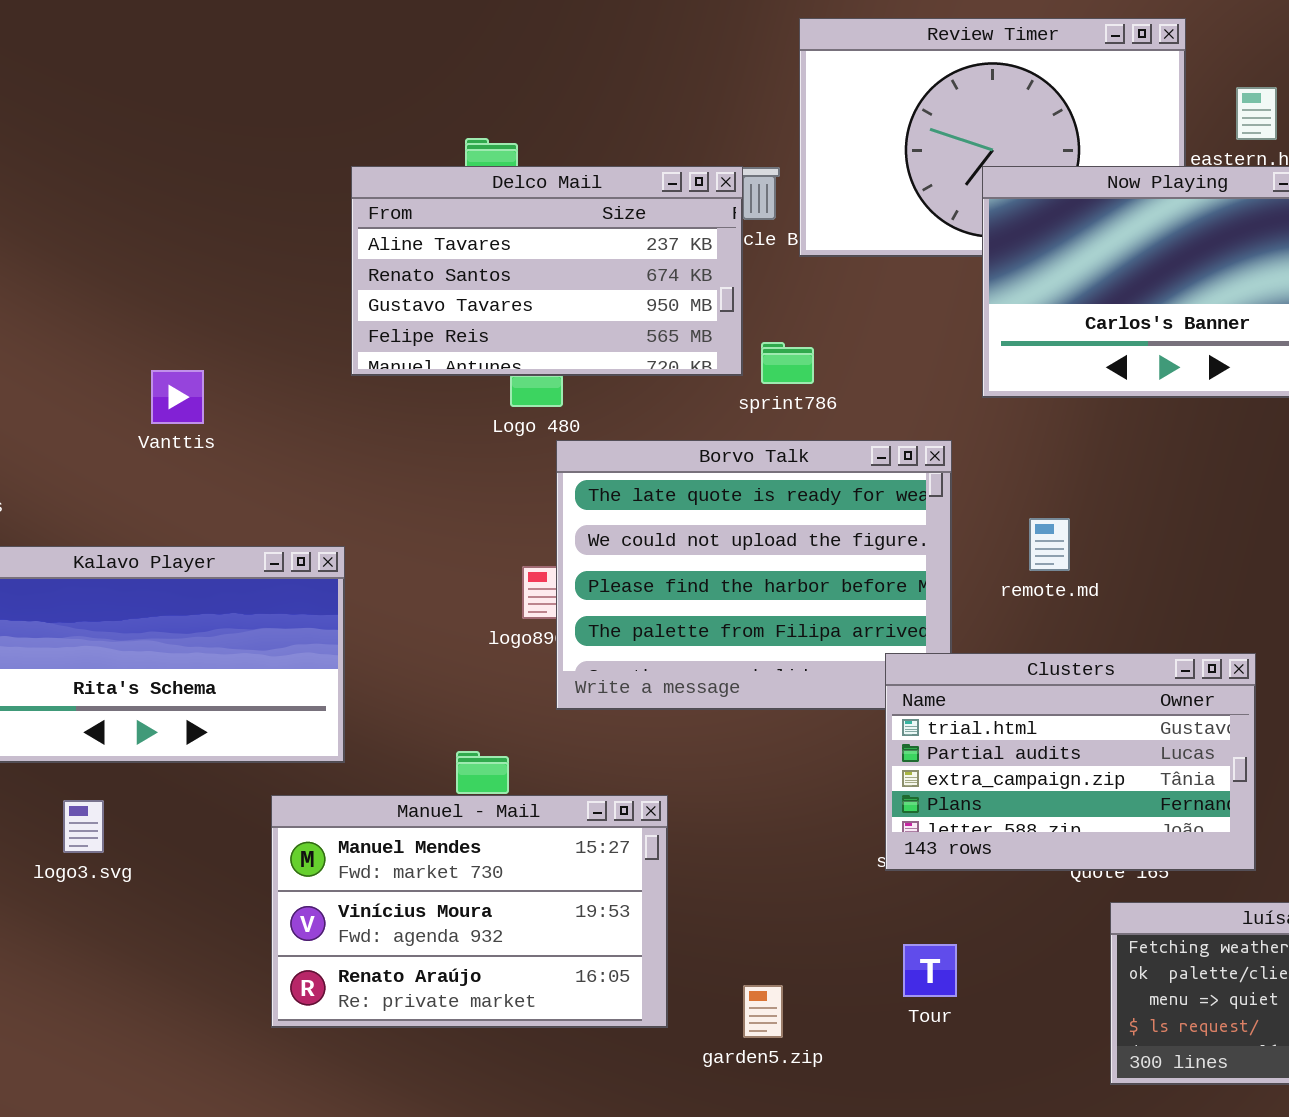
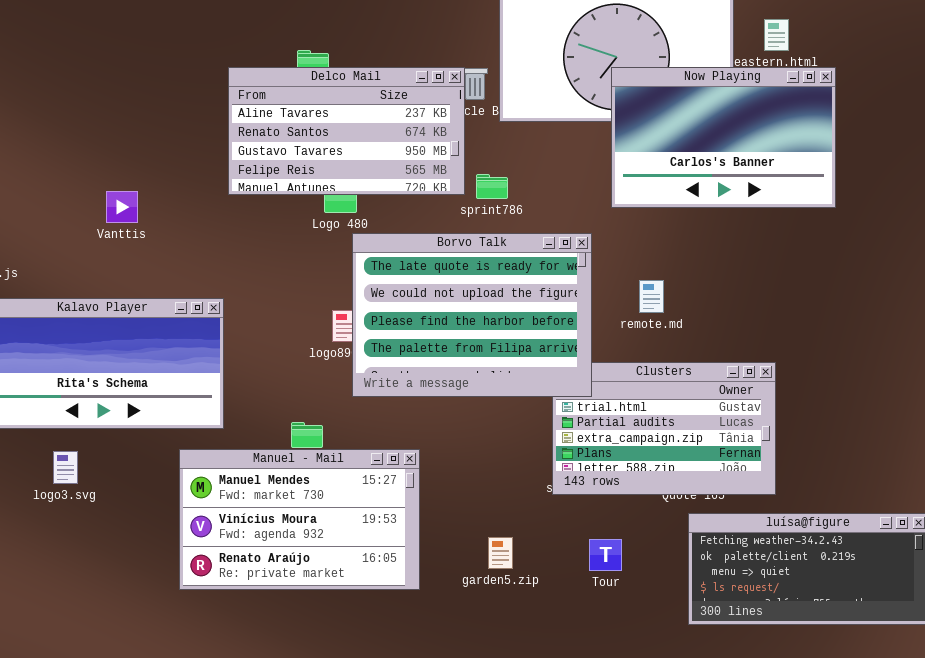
Borvo Talk: [556,440,952,710] -> [352,233,592,397], raised
Tour: [903,944,957,997] -> [589,539,622,571], moved
garden5.zip: [743,985,783,1038] -> [488,537,513,569], moved

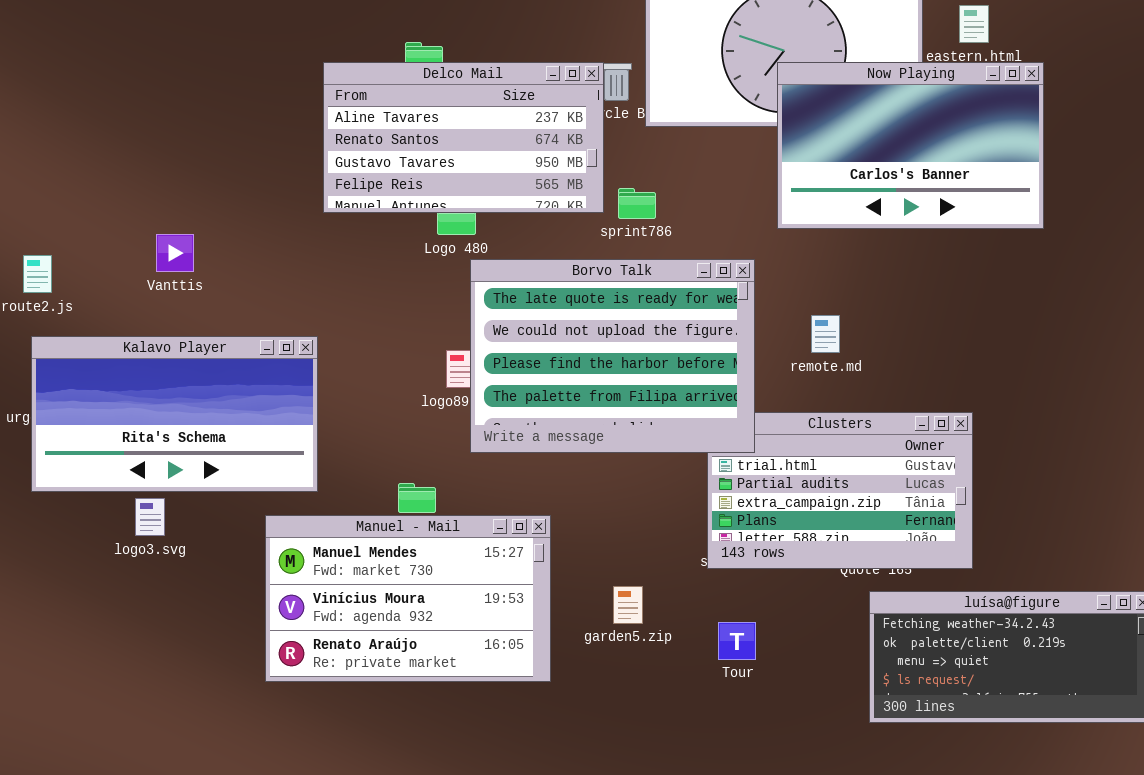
Vanttis: [106,191,138,223] -> [156,234,194,272], moved
logo3.svg: [53,451,78,484] -> [135,498,165,536], moved
garden5.zip: [488,537,513,569] -> [613,586,643,624], moved
Tour: [589,539,622,571] -> [718,622,756,660], moved

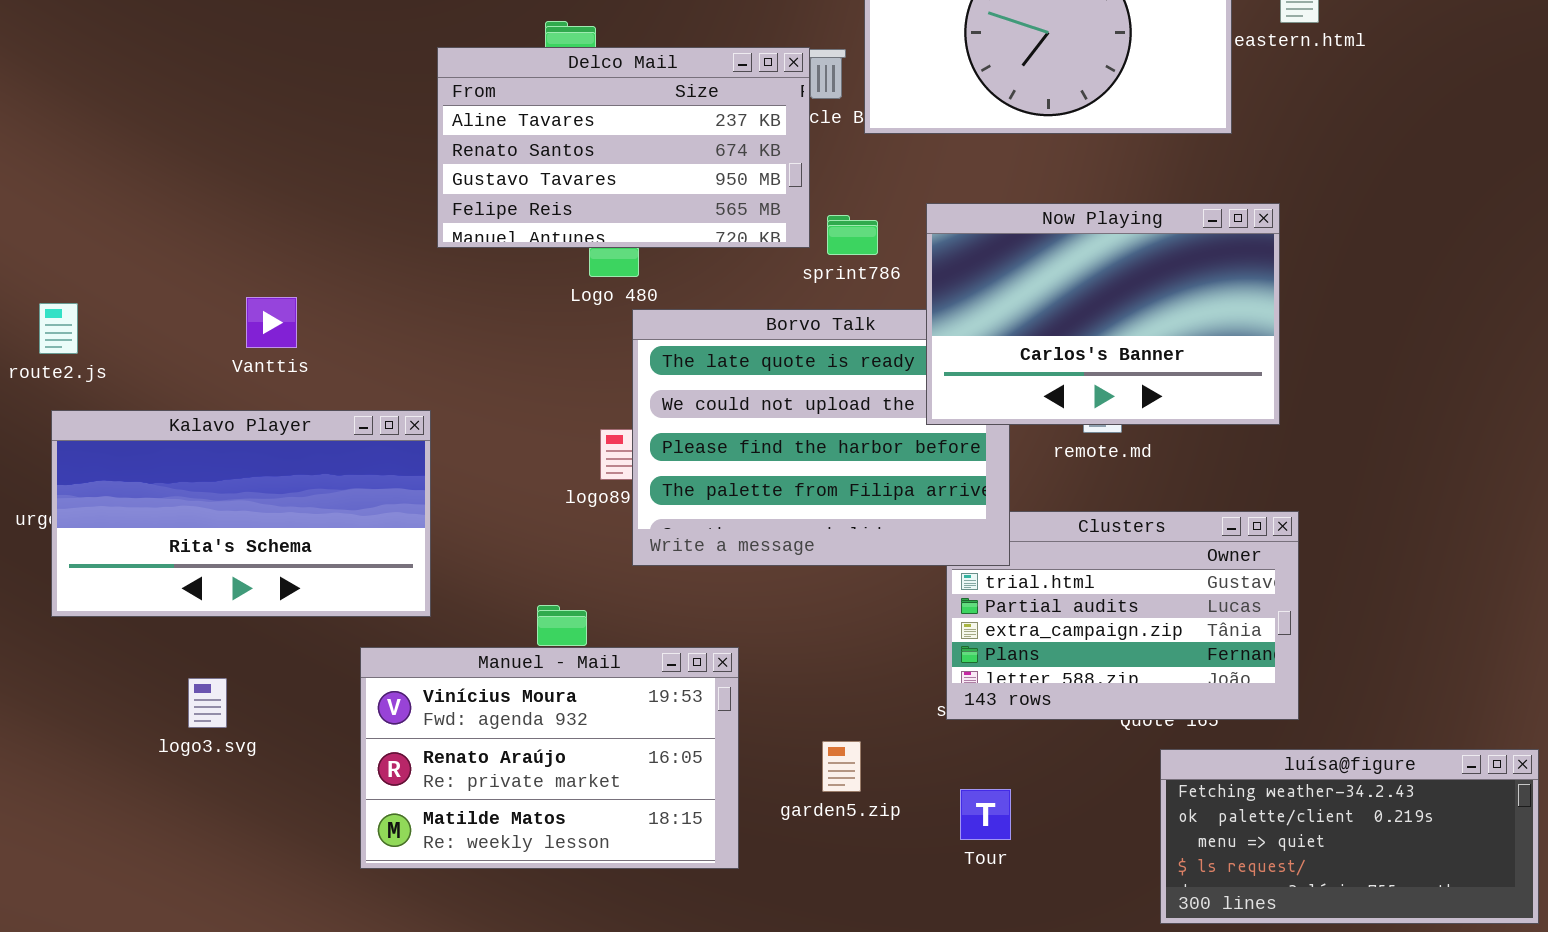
Now Playing: [777,62,1044,229] -> [926,203,1280,425], moved
Vanttis: [156,234,194,272] -> [246,297,297,348], moved
logo3.svg: [135,498,165,536] -> [188,678,227,728], moved
Manuel - Mail: [265,515,551,682] -> [360,647,739,869], scrolled down 1 row

